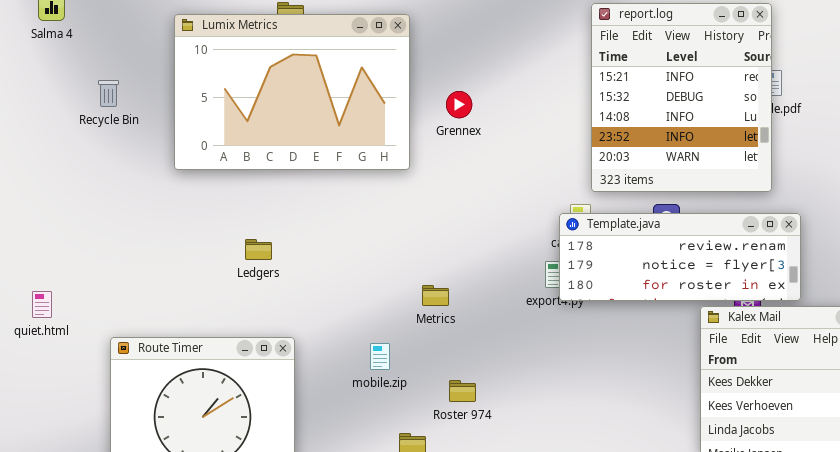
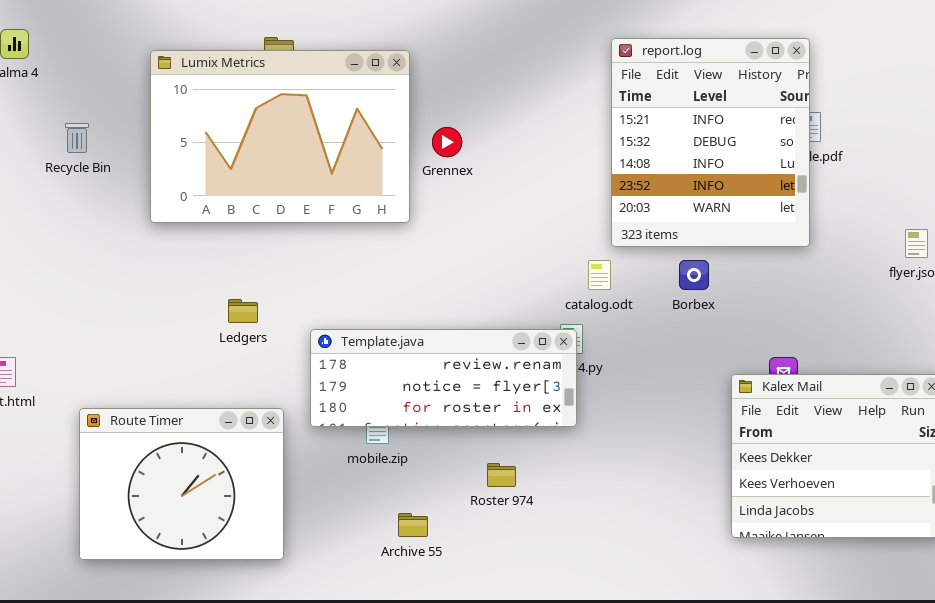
Grennex: [446,91,472,118] -> [432,127,462,157], moved
Template.java: [559,213,801,301] -> [310,329,577,427], moved
Roster 974: [449,380,476,402] -> [487,463,516,487], moved

